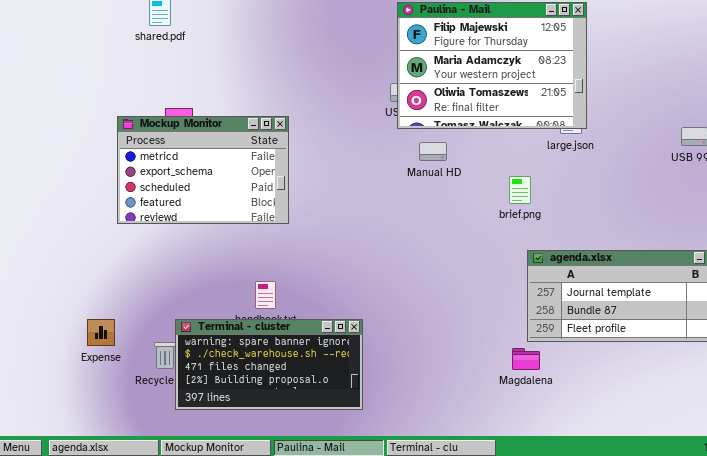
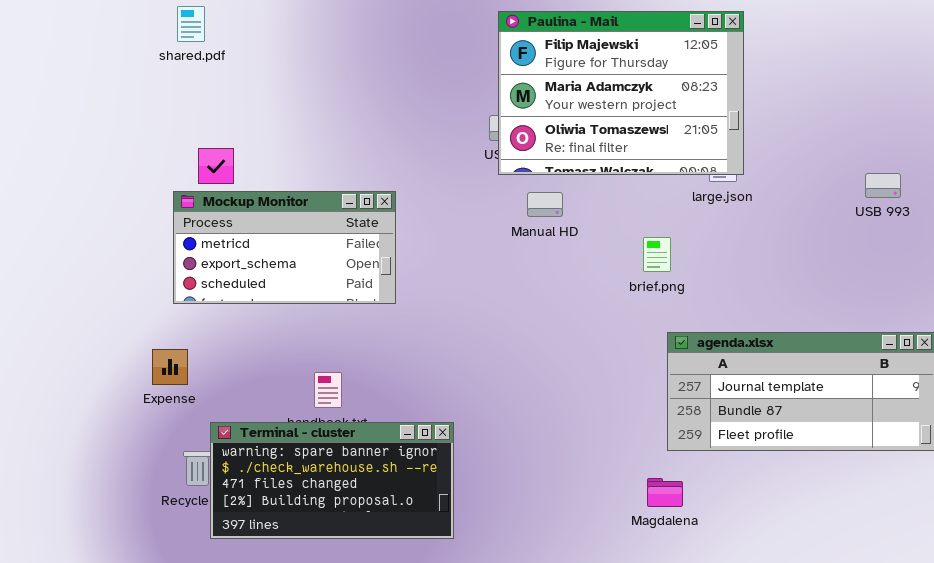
Mockup Monitor: [117,116,289,224] -> [173,191,396,304], moved, resized
Expense: [87,319,115,346] -> [152,349,188,385], moved
Magdalena: [512,348,540,370] -> [647,478,683,507], moved

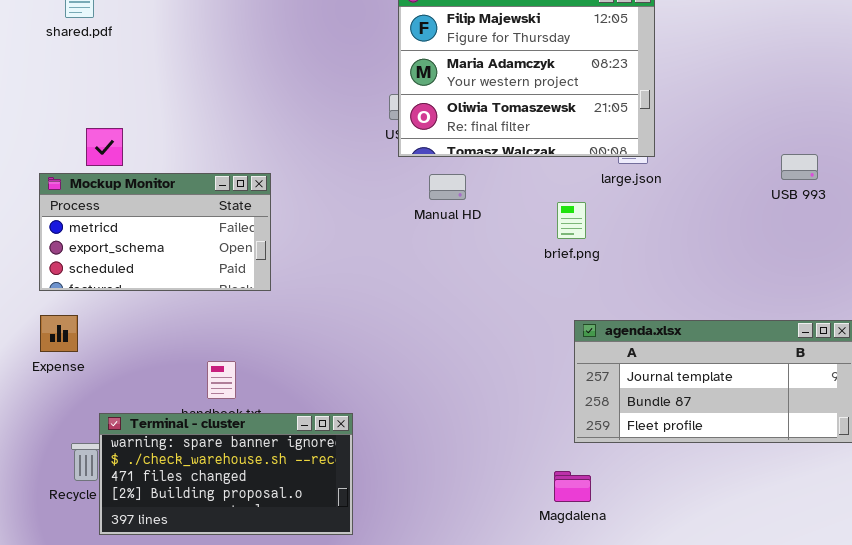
Mockup Monitor: [173,191,396,304] -> [39,173,271,291], moved
brief.png: [643,237,671,272] -> [557,202,586,239], moved
Expense: [152,349,188,385] -> [40,315,78,352], moved

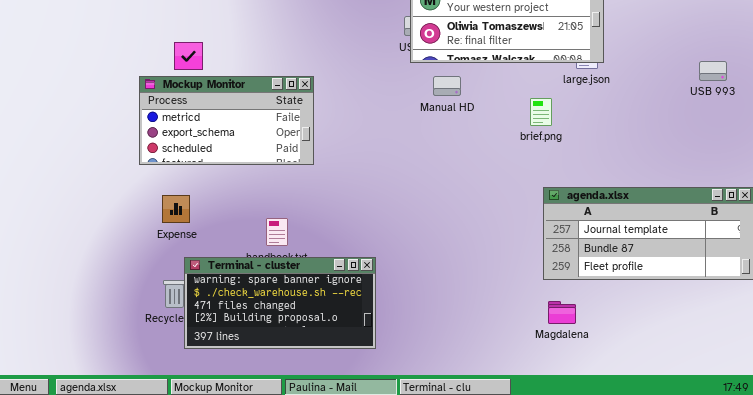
Expense: [40,315,78,352] -> [162,195,190,223], moved
Magdalena: [554,471,591,502] -> [548,301,576,324], moved

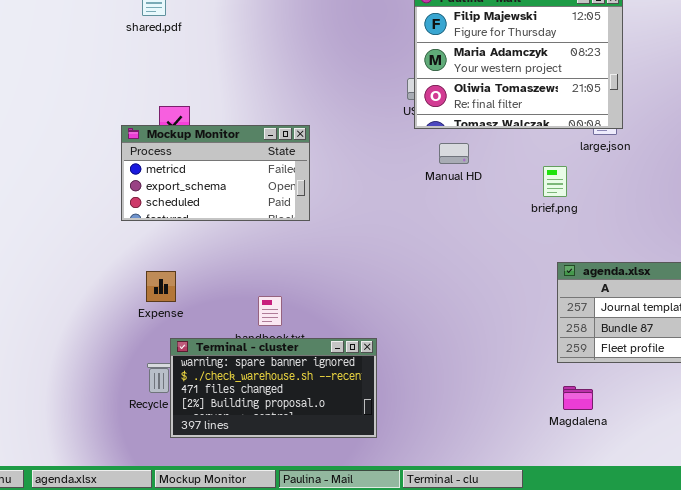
Mockup Monitor: [139,76,314,165] -> [121,125,310,221], moved

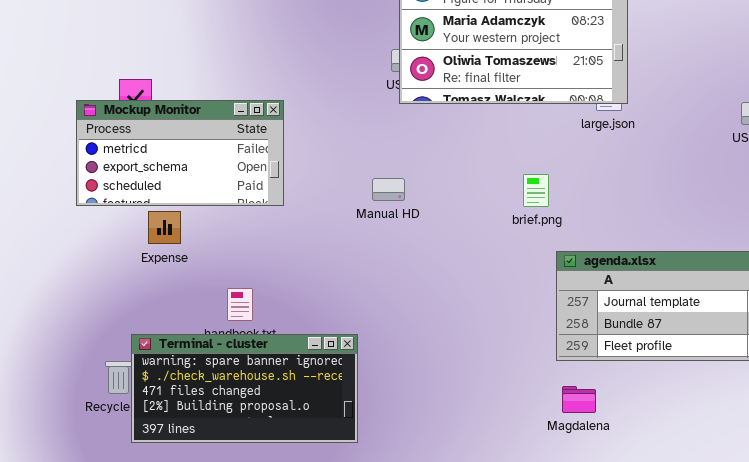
Manual HD: [439,143,469,164] -> [372,178,405,201], moved
brief.png: [543,166,567,197] -> [523,174,549,207], moved
Expense: [146,271,176,302] -> [148,211,181,244], moved

